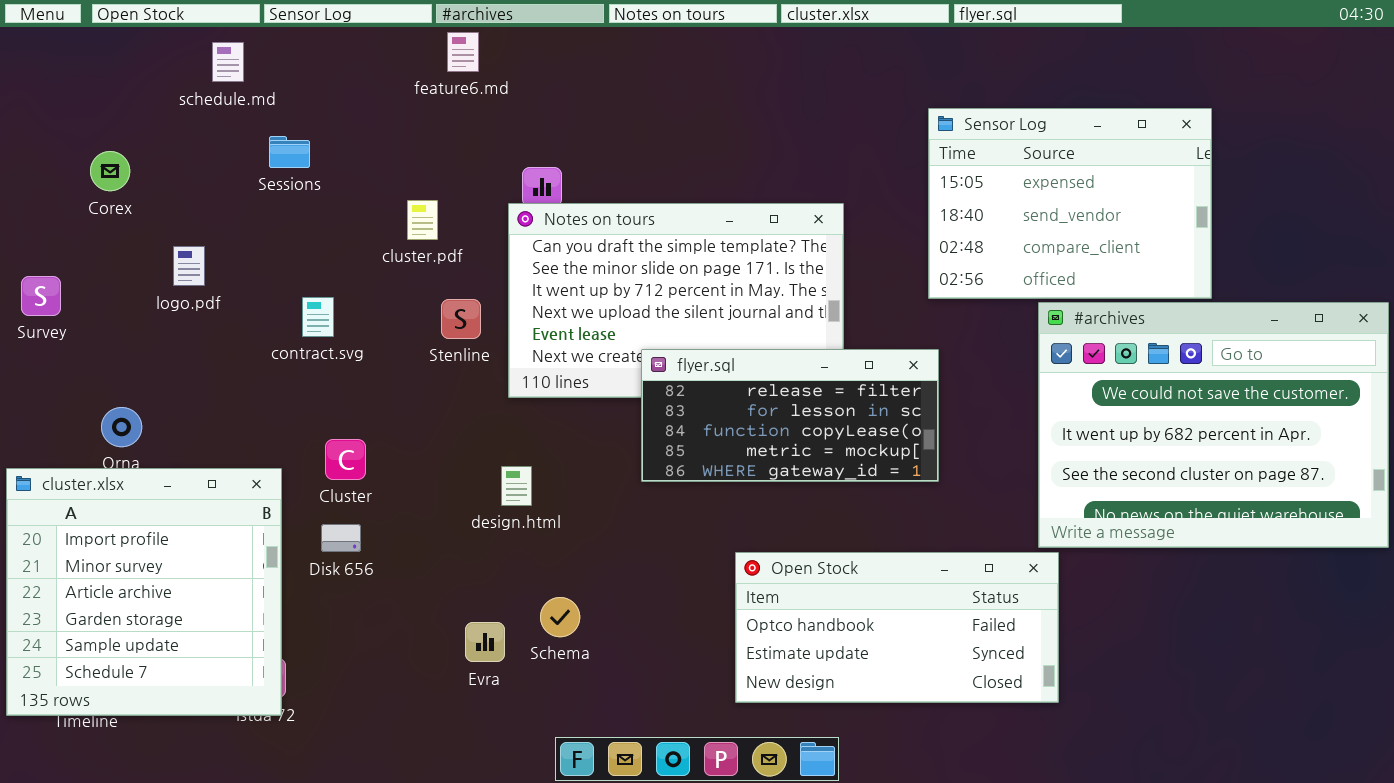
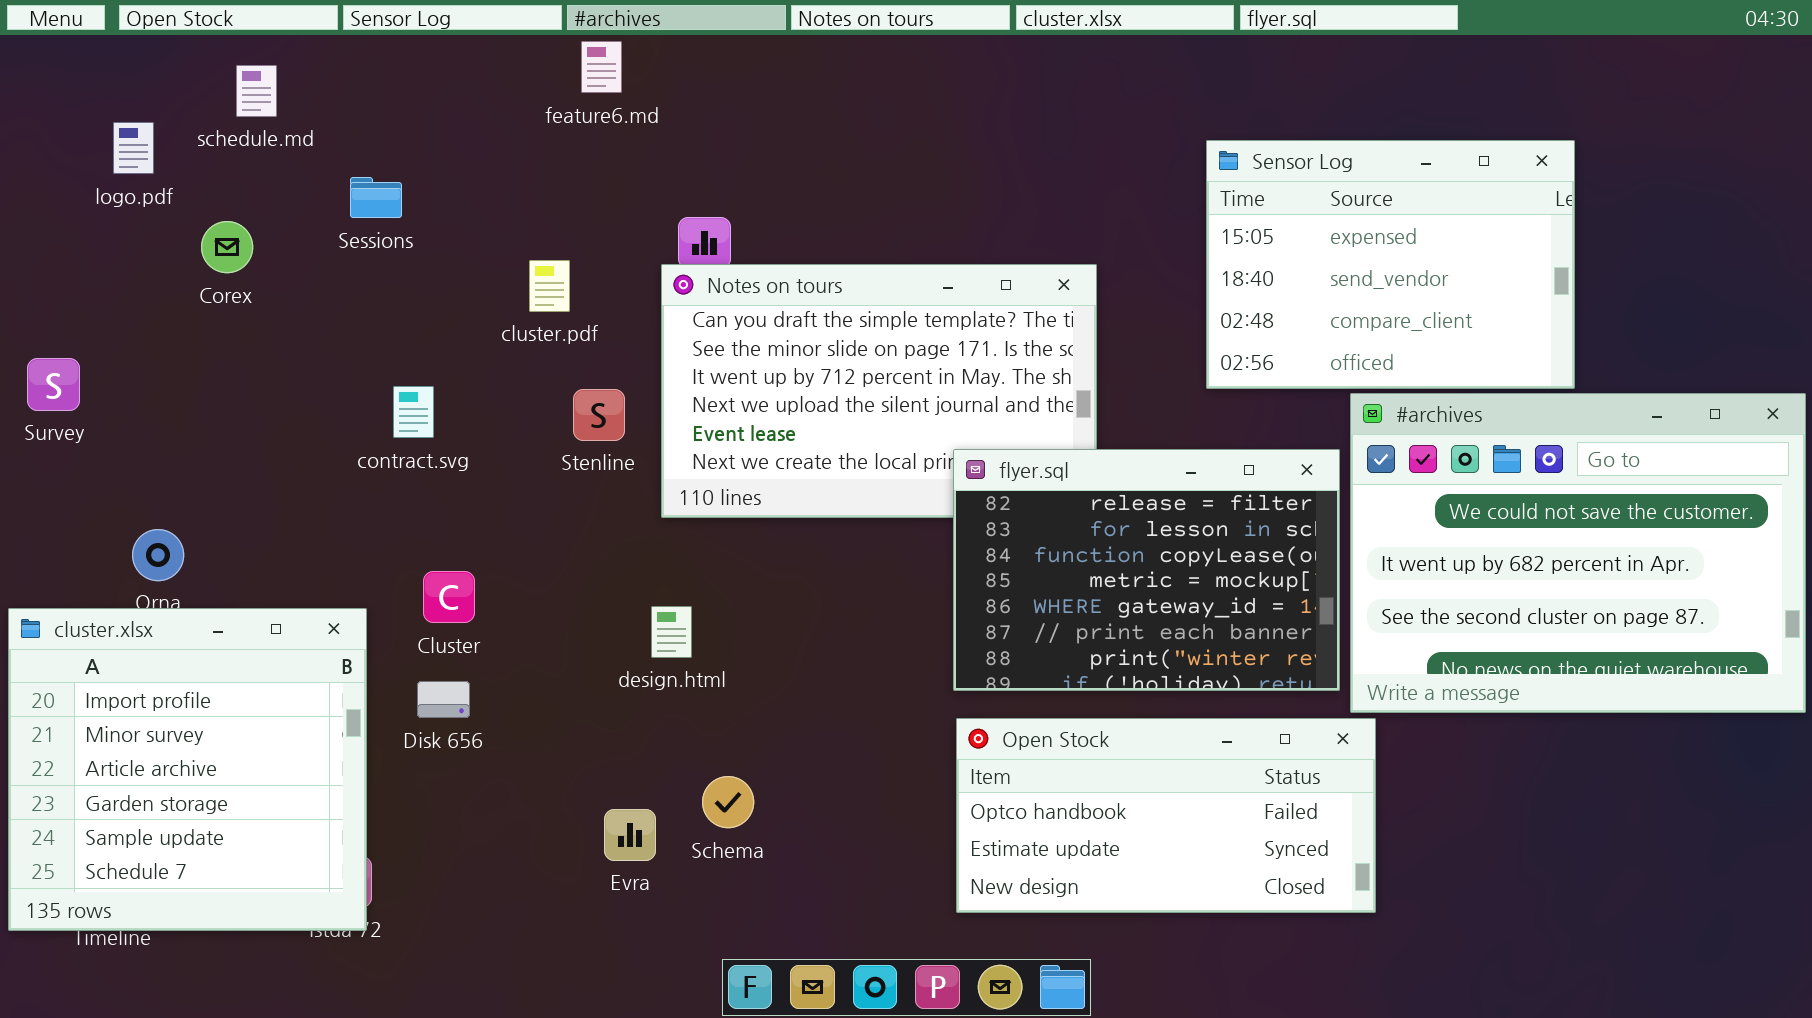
schedule.md: [212,42,244,82] -> [236,65,277,117], moved
Corex: [90,151,130,191] -> [201,221,253,273], moved
logo.pdf: [173,246,205,286] -> [113,122,154,174], moved
flyer.sql: [641,349,939,482] -> [953,449,1340,691], moved, resized

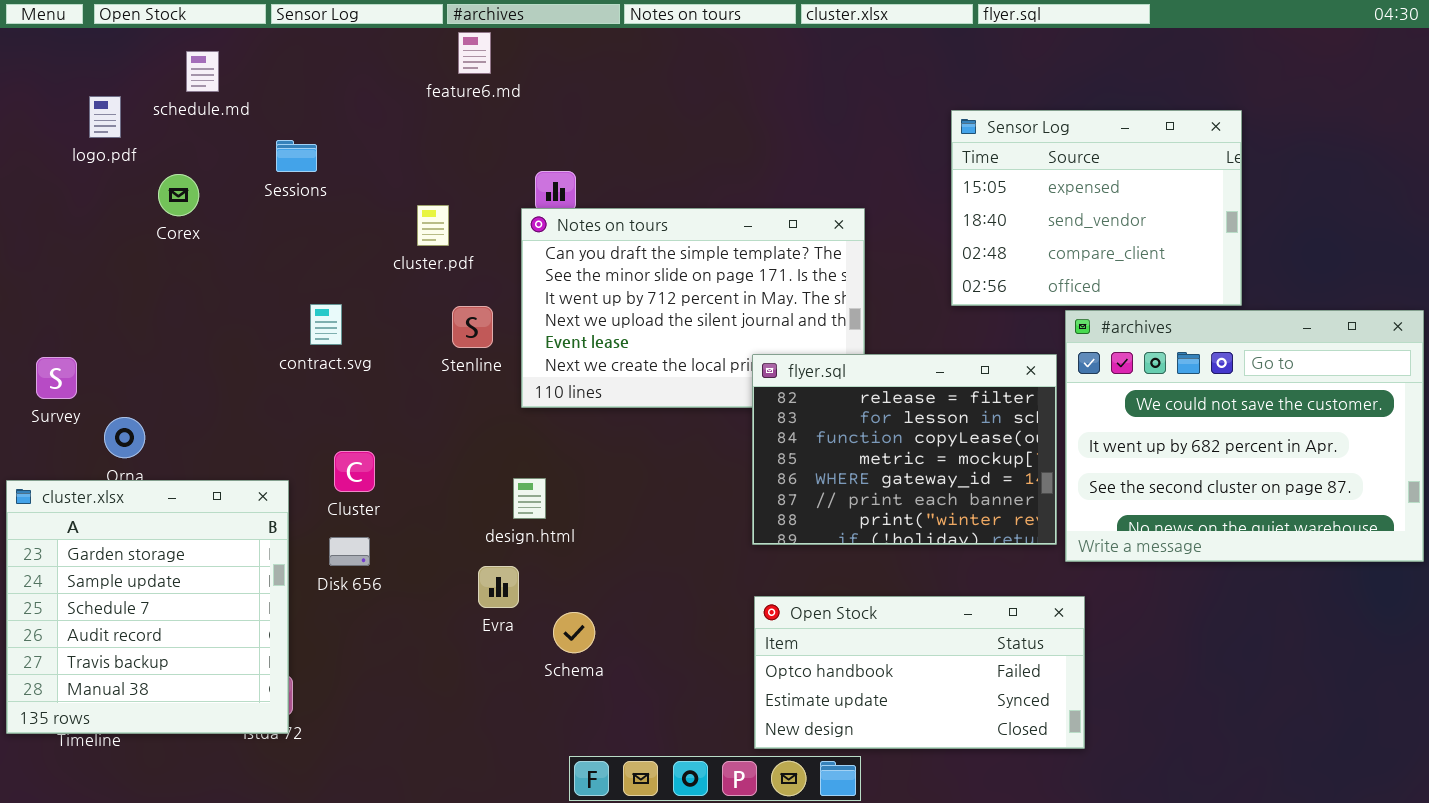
Survey: [27,358,80,411] -> [36,357,77,399], moved
cluster.xlsx: [8,608,367,931] -> [6,480,289,734], scrolled down 3 rows
Open Stock: [956,718,1376,913] -> [754,596,1085,749], moved
Evra: [604,809,656,861] -> [478,566,519,608], moved

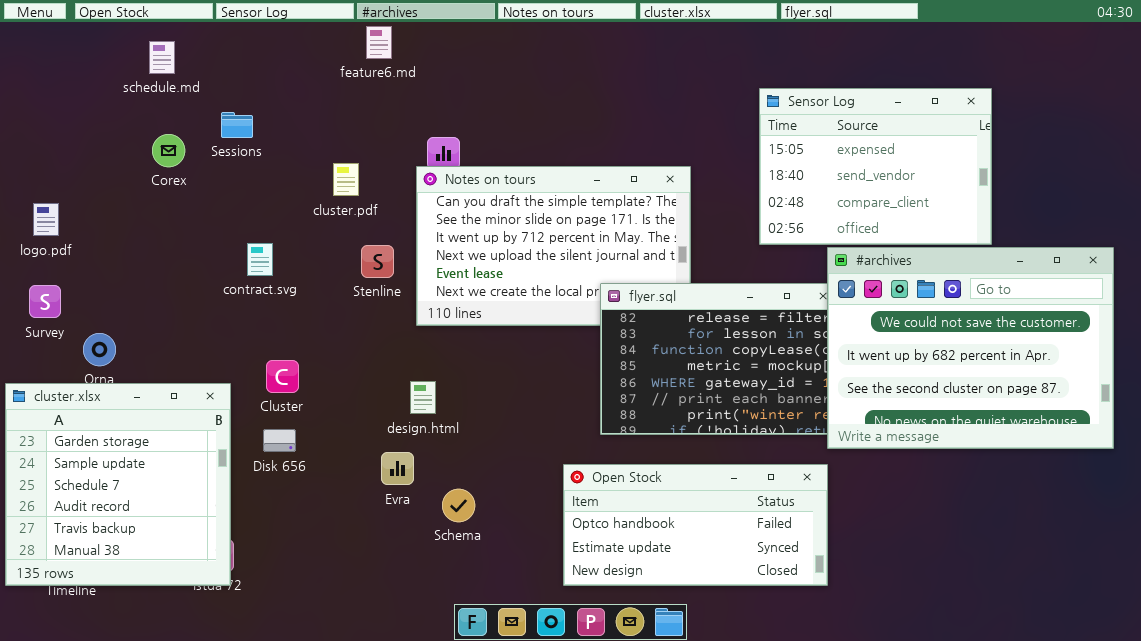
logo.pdf: [89,96,121,138] -> [33,203,59,236], moved
Corex: [158,174,199,216] -> [152,134,185,167], moved
#archives: [1065,310,1424,562] -> [827,247,1114,449], moved
Open Stock: [754,596,1085,749] -> [563,464,828,586], moved

